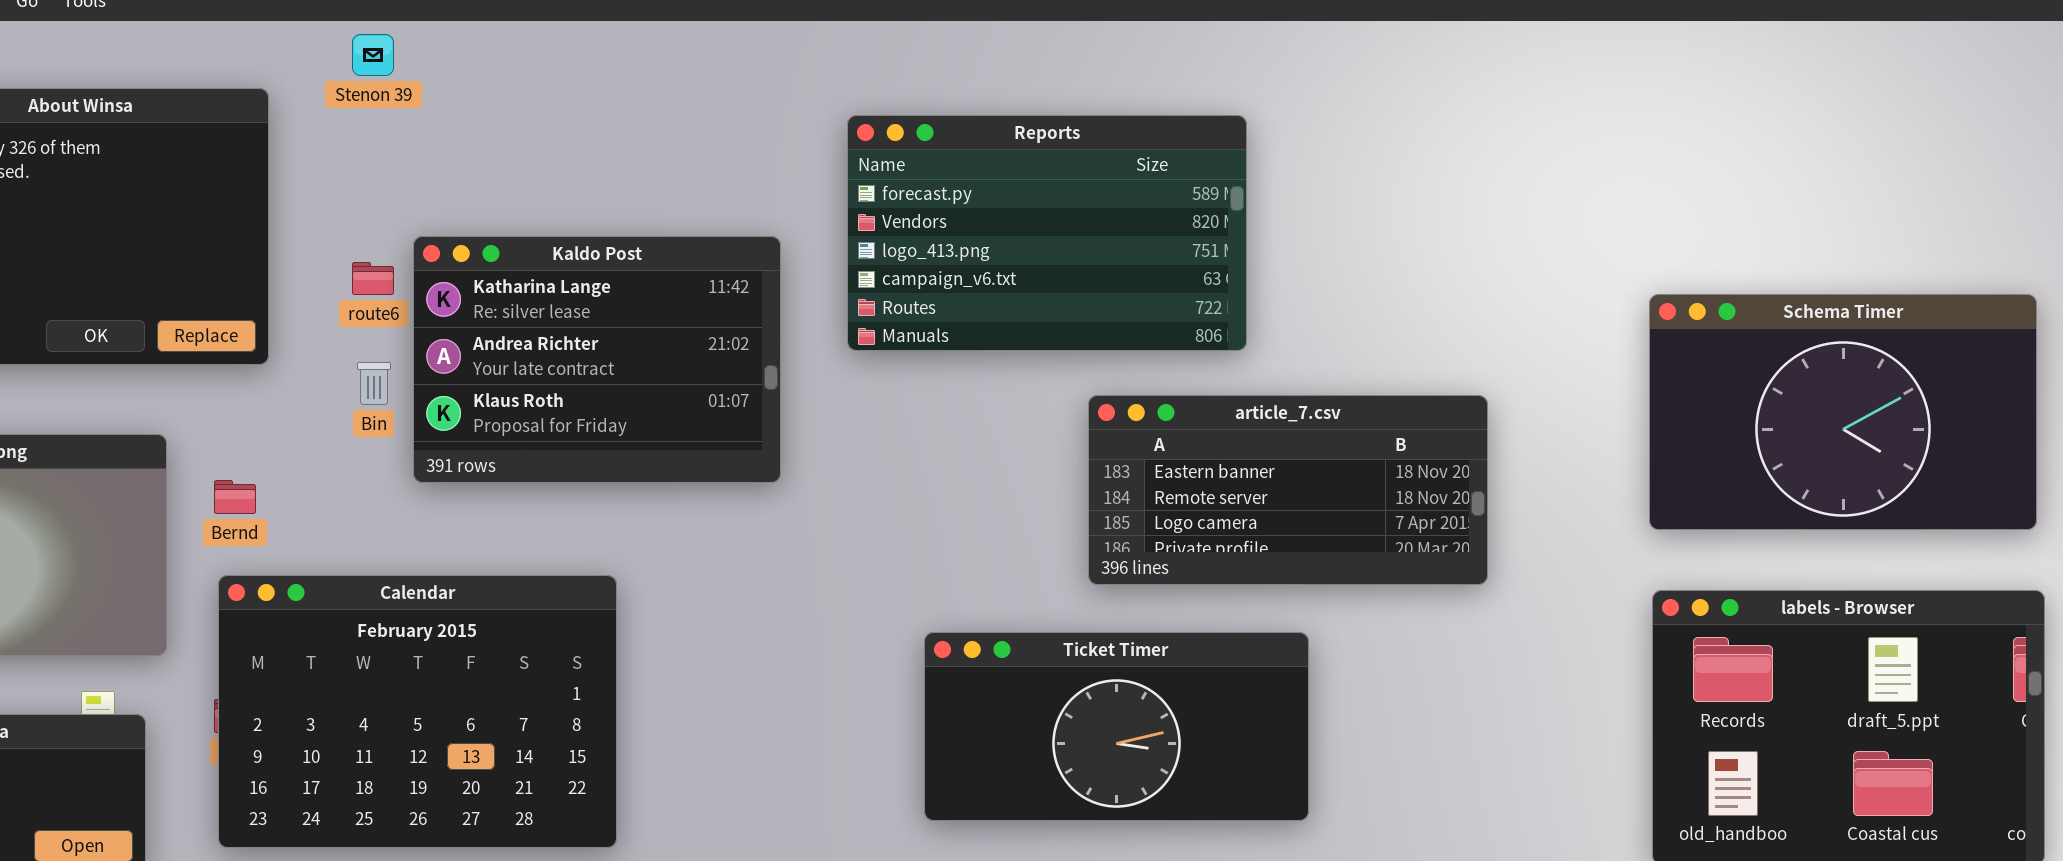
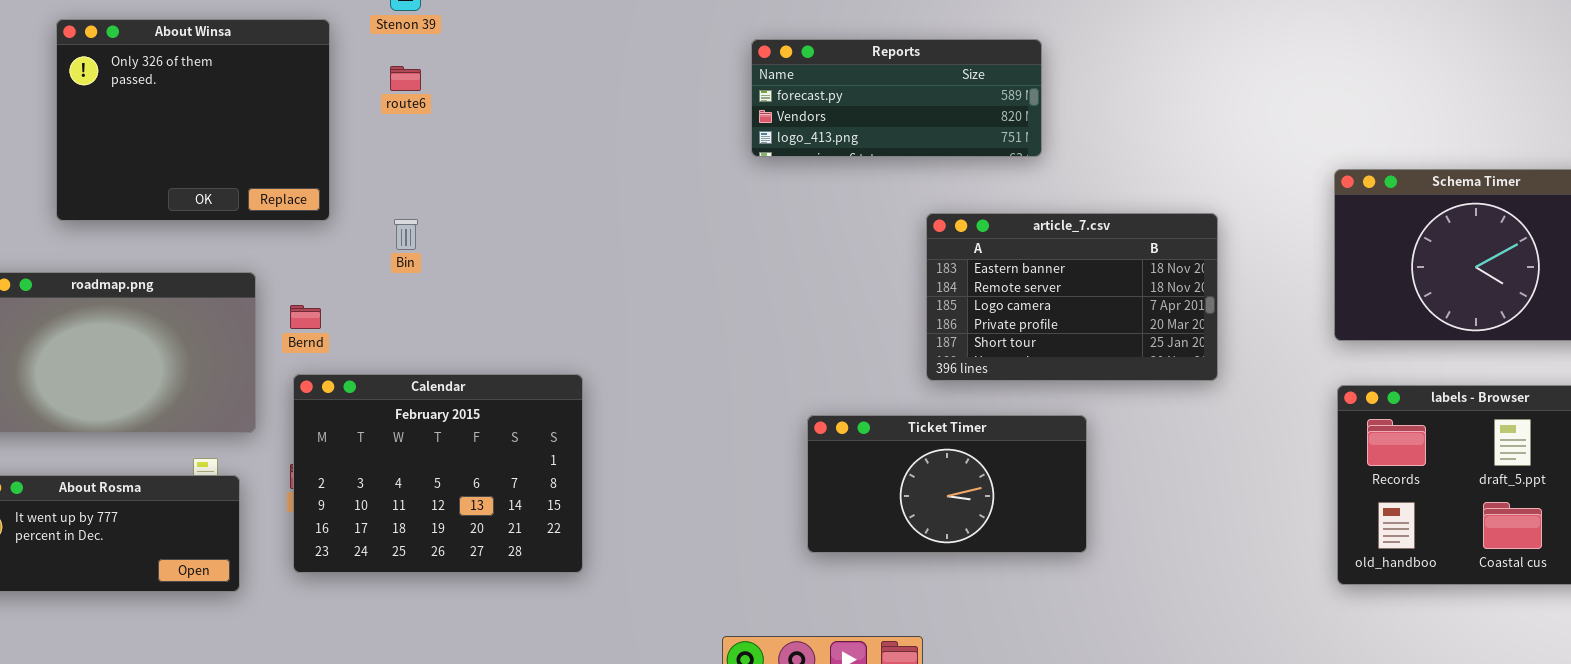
Reports: [847,115,1247,351] -> [751,39,1042,157], resized
Kaldo Post: [413,236,781,483] -> none, closed
route6: [352,262,394,295] -> [390,66,421,91], moved
article_7.csv: [1088,395,1488,585] -> [926,213,1218,381], resized

